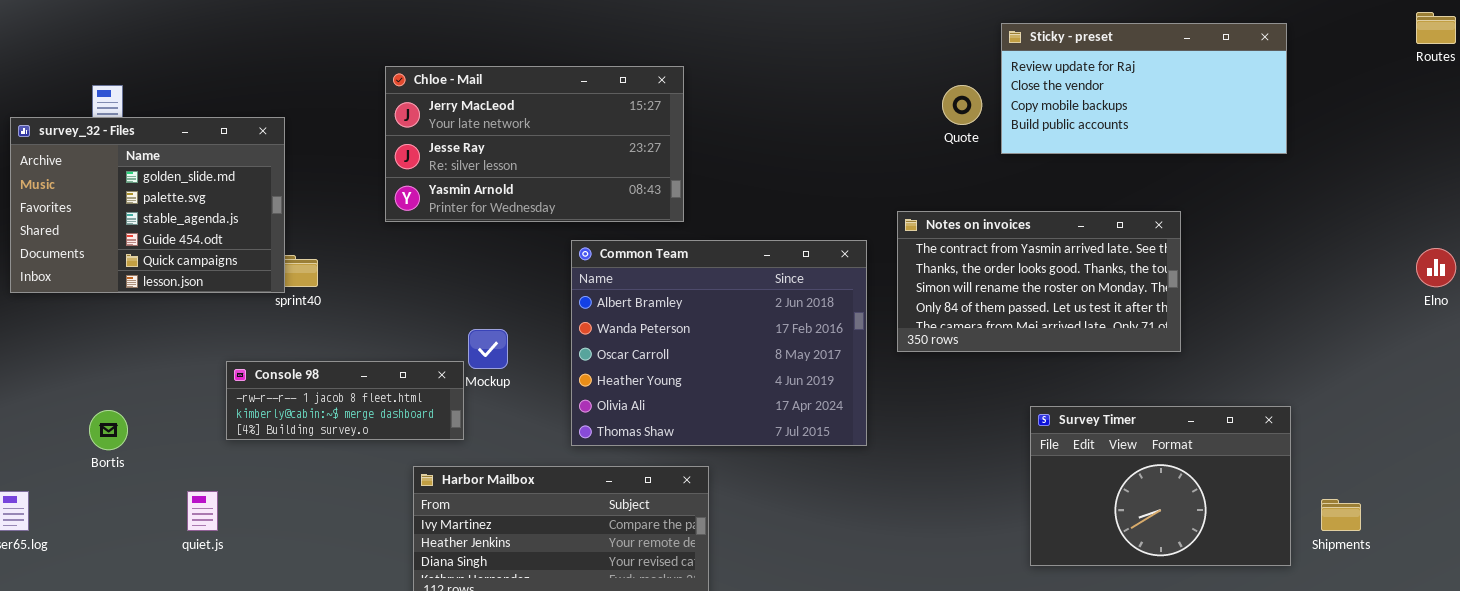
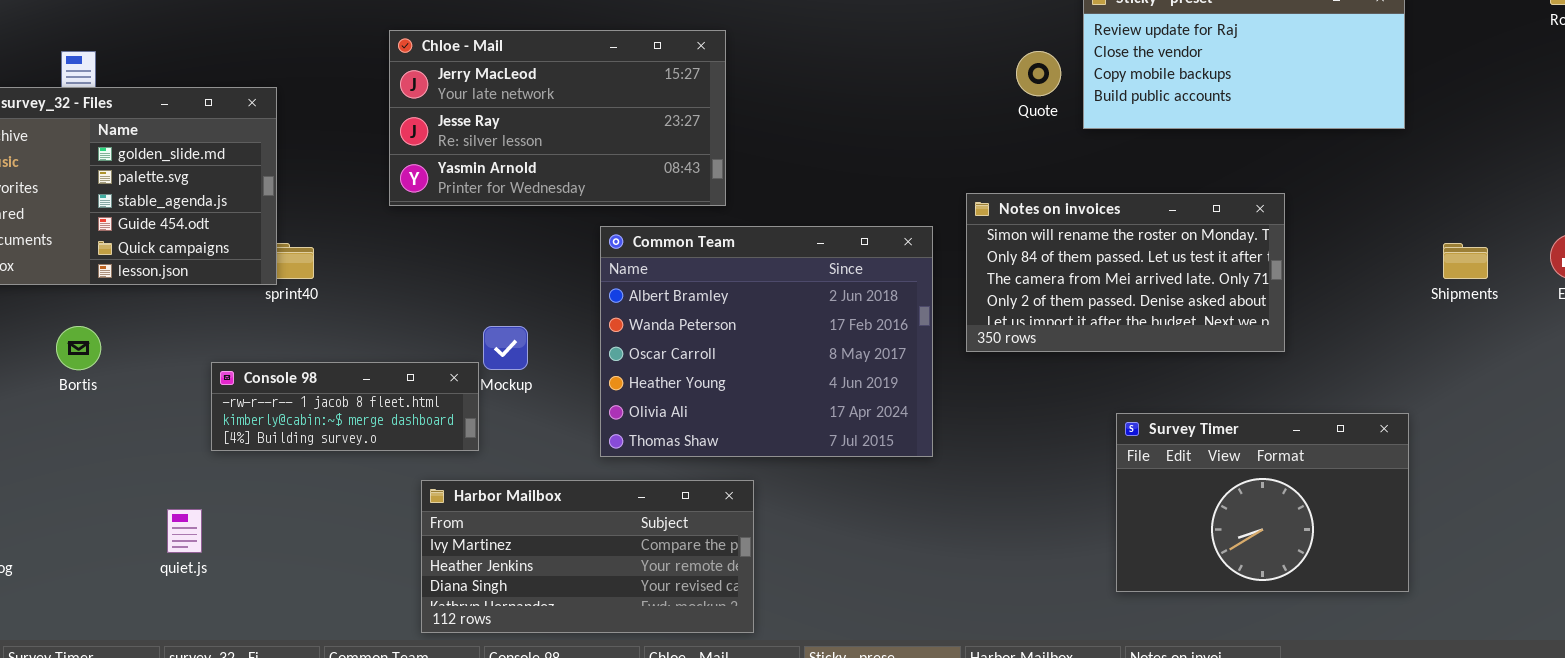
Notes on invoices: [897,211,1181,352] -> [966,193,1285,352], scrolled down 2 rows
Bortis: [89,410,128,450] -> [56,326,101,370], moved
Shipments: [1321,499,1361,531] -> [1443,243,1488,279], moved

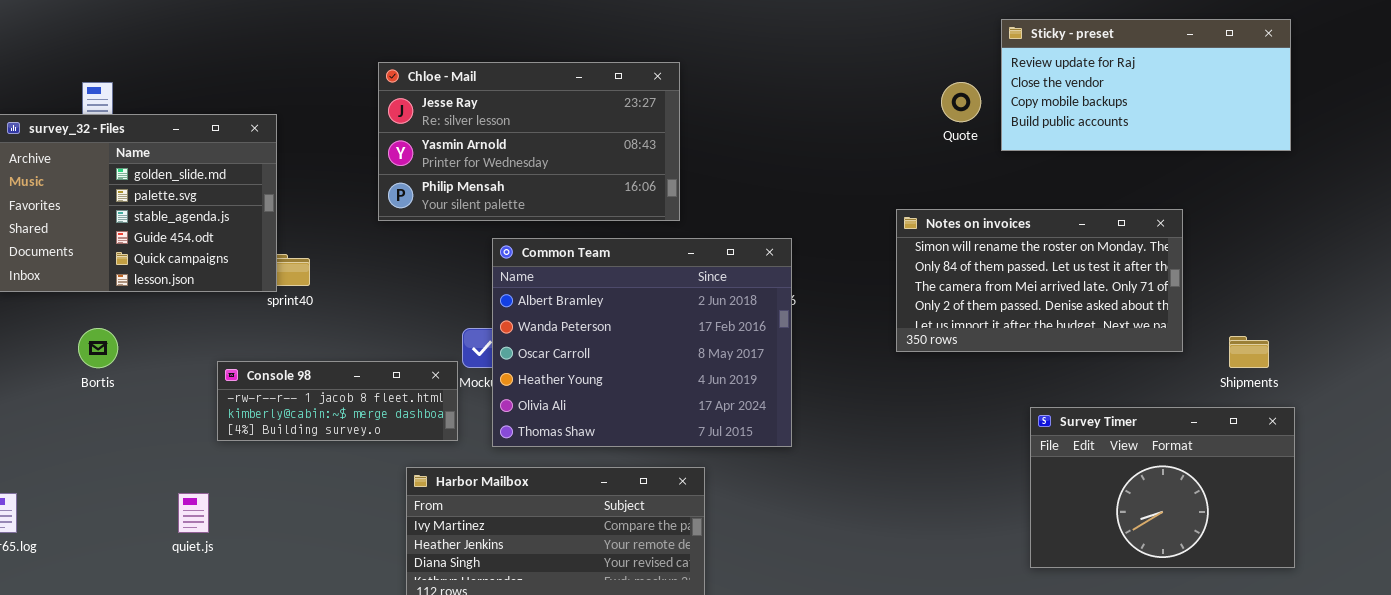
Chloe - Mail: [389,30,726,206] -> [378,62,680,221], scrolled down 1 row
Common Team: [600,226,933,457] -> [492,238,792,447], moved
Shipments: [1443,243,1488,279] -> [1229,336,1269,368], moved

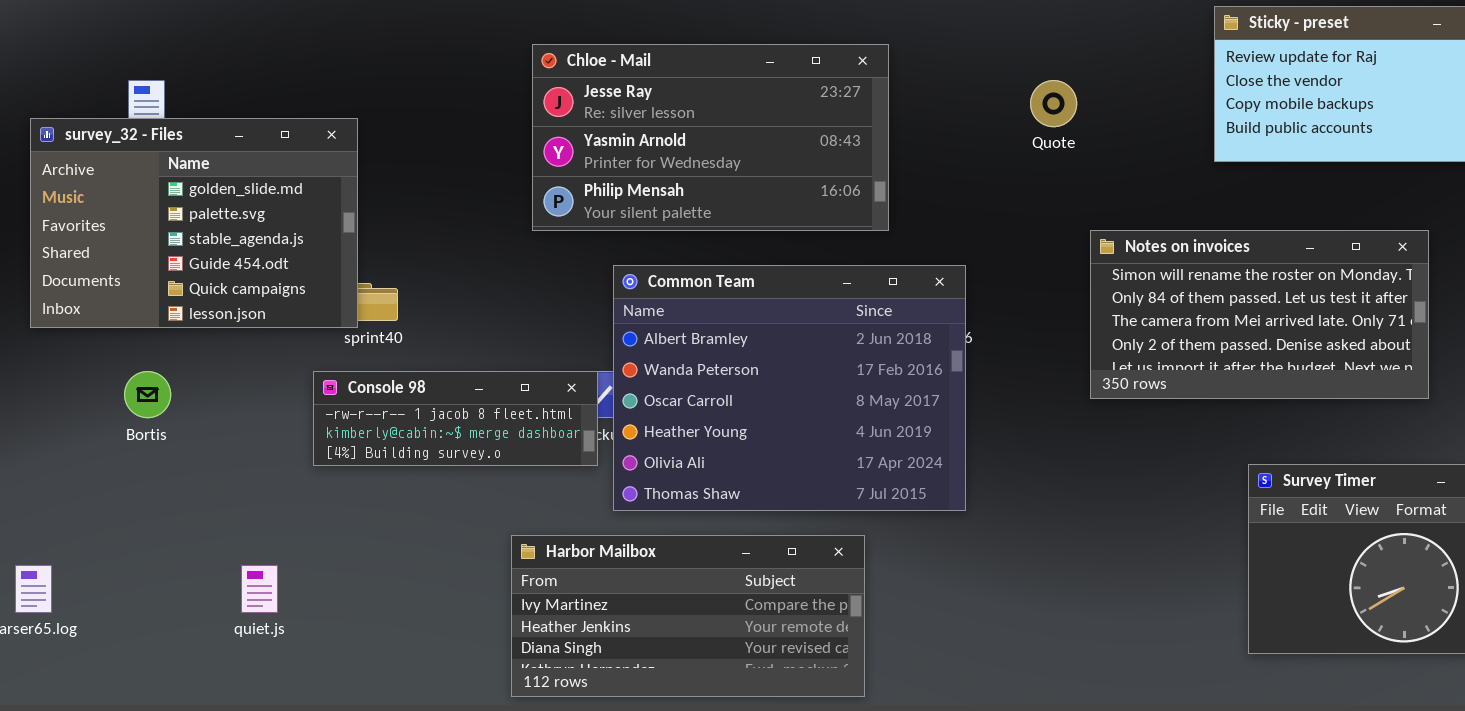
Chloe - Mail: [378,62,680,221] -> [532,44,889,231], moved
Quote: [941,82,981,122] -> [1030,80,1077,127], moved
Console 98: [217,361,458,441] -> [313,371,598,466], moved

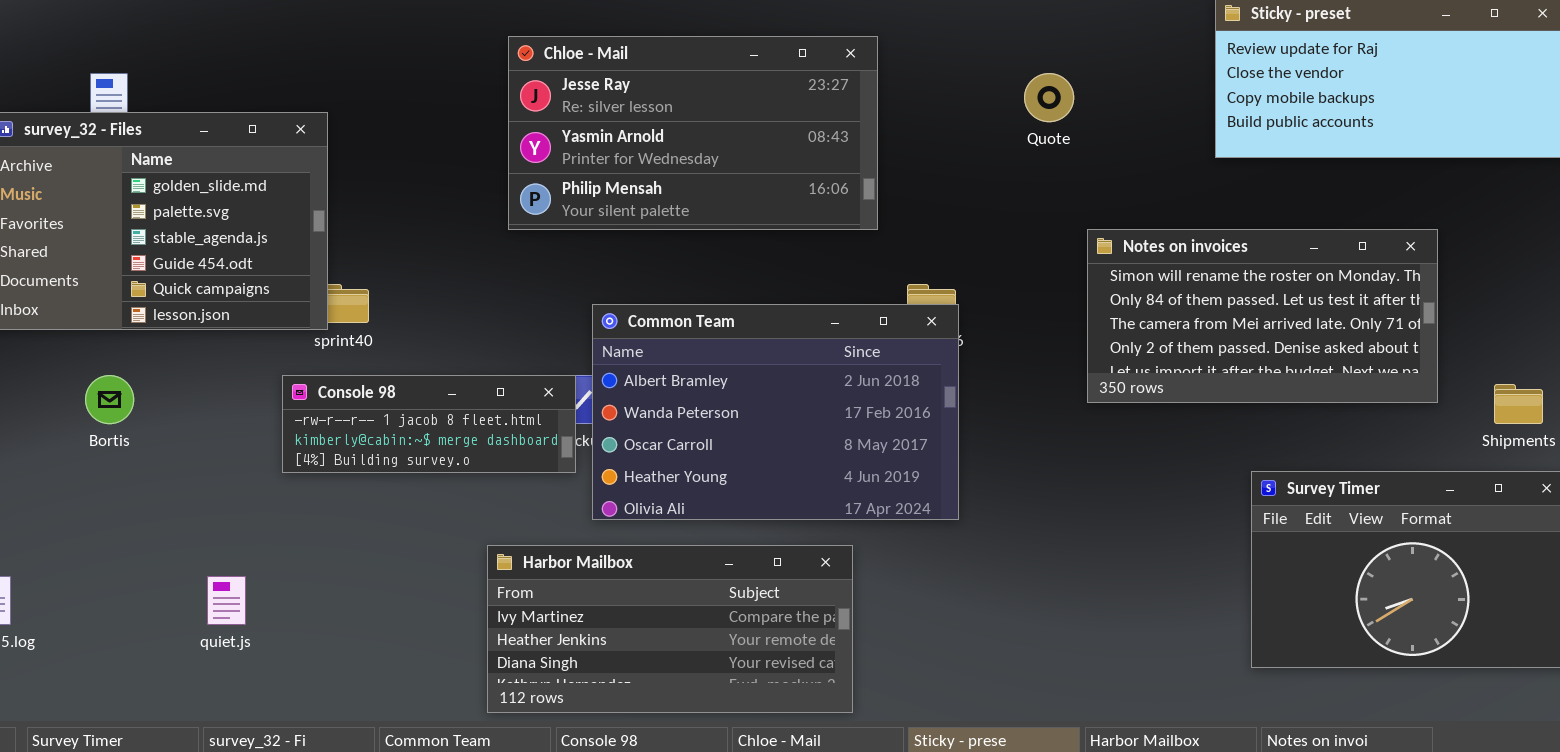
Common Team: [613,265,966,511] -> [592,304,959,520], resized

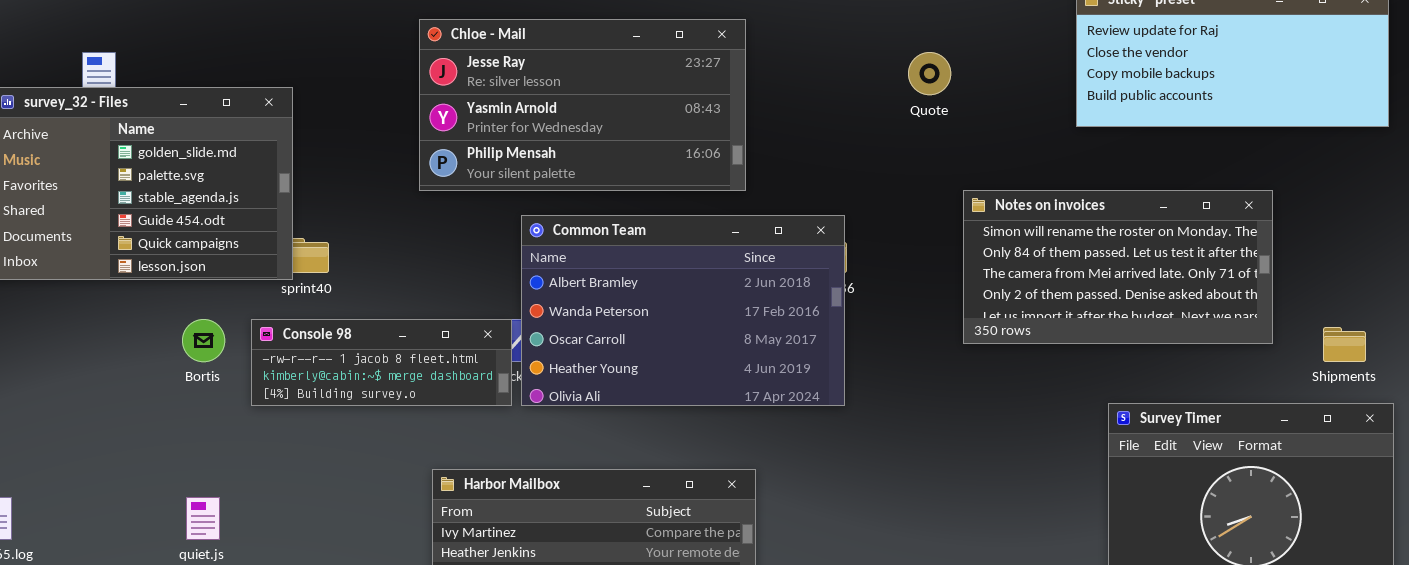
Chloe - Mail: [508,36,878,230] -> [419,19,746,191], moved
Common Team: [592,304,959,520] -> [521,215,845,406], moved
Bortis: [85,375,134,424] -> [182,319,225,362], moved

